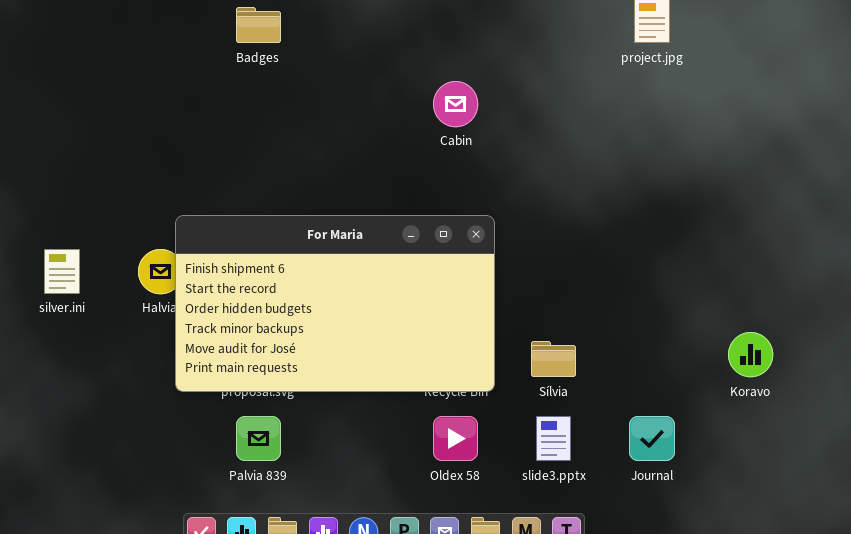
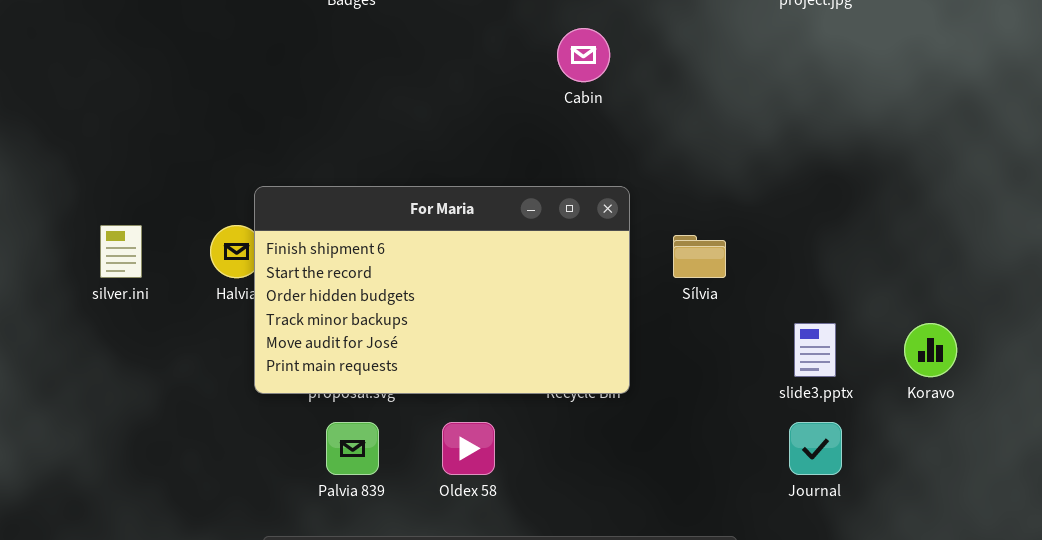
Sílvia: [531,341,576,377] -> [673,235,726,278], moved
Oldex 58: [433,416,478,461] -> [442,422,495,475], moved
slide3.pptx: [536,416,571,461] -> [794,323,836,377], moved

